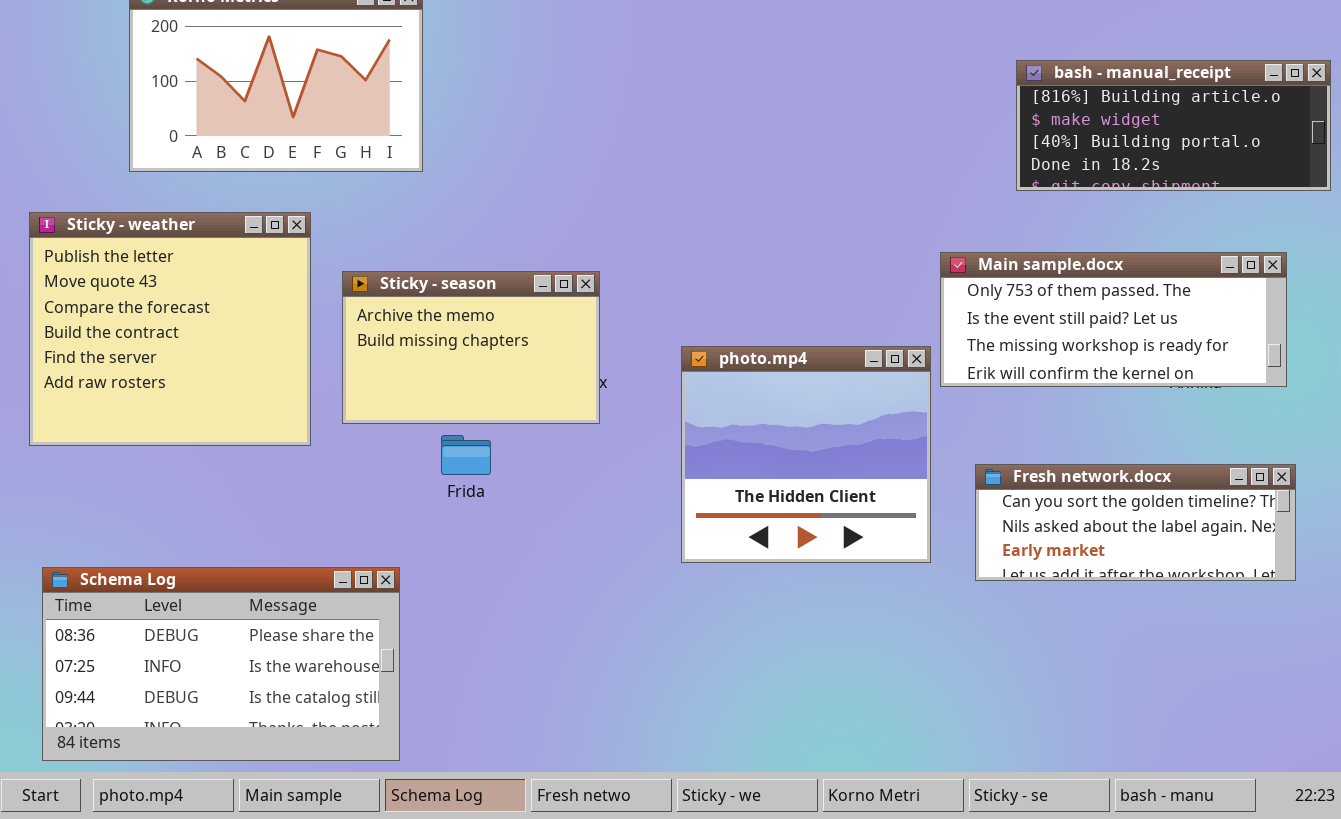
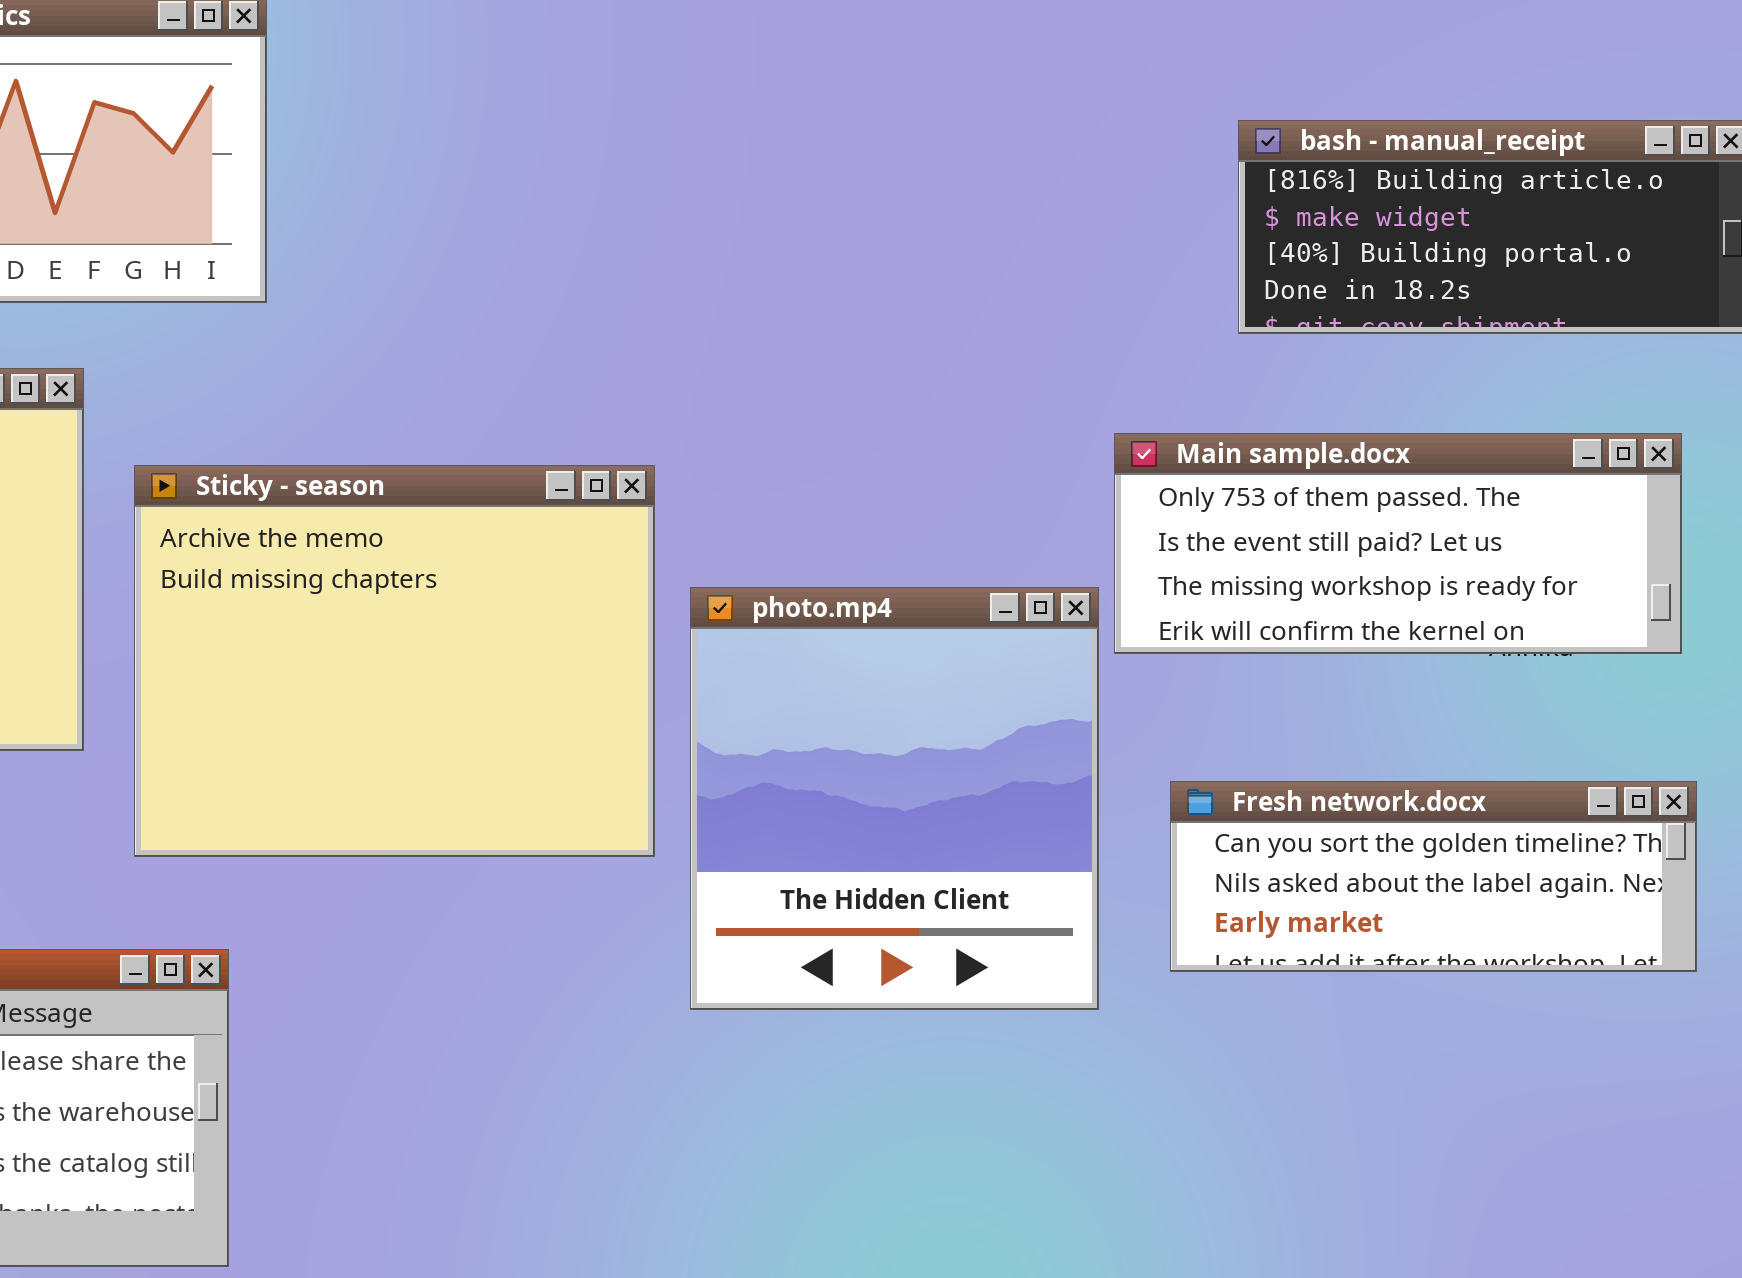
Sticky - season: [342,271,600,424] -> [134,465,655,857], resized
photo.mp4: [681,346,931,563] -> [690,587,1099,1010], resized

